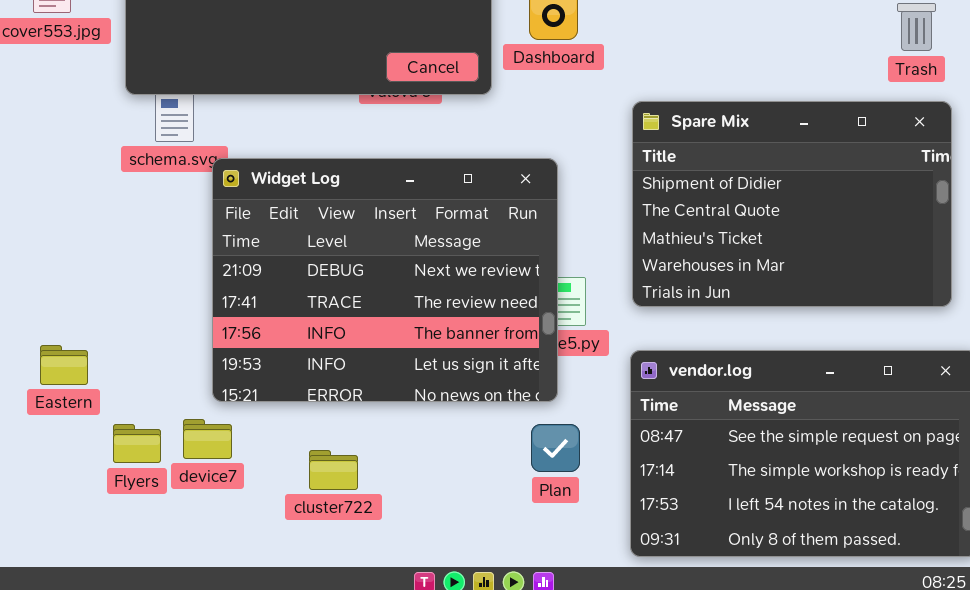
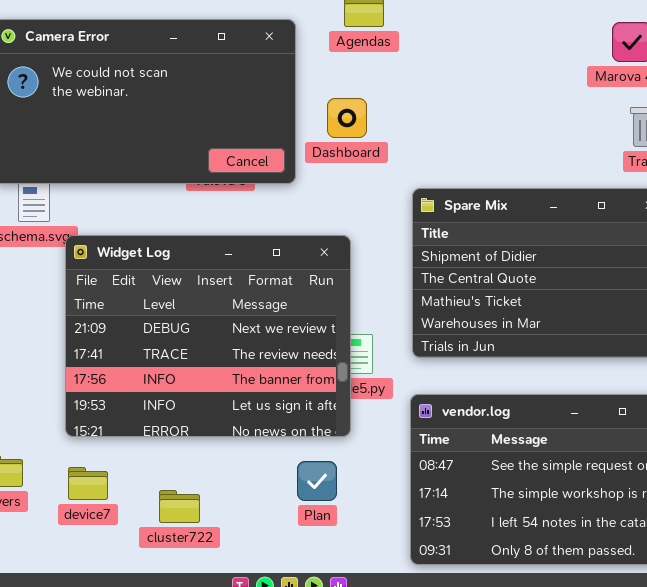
device7: [183,419,232,459] -> [68,467,108,500], moved
Plan: [531,424,580,472] -> [297,461,337,501], moved
cluster722: [309,450,358,490] -> [159,490,200,523], moved

